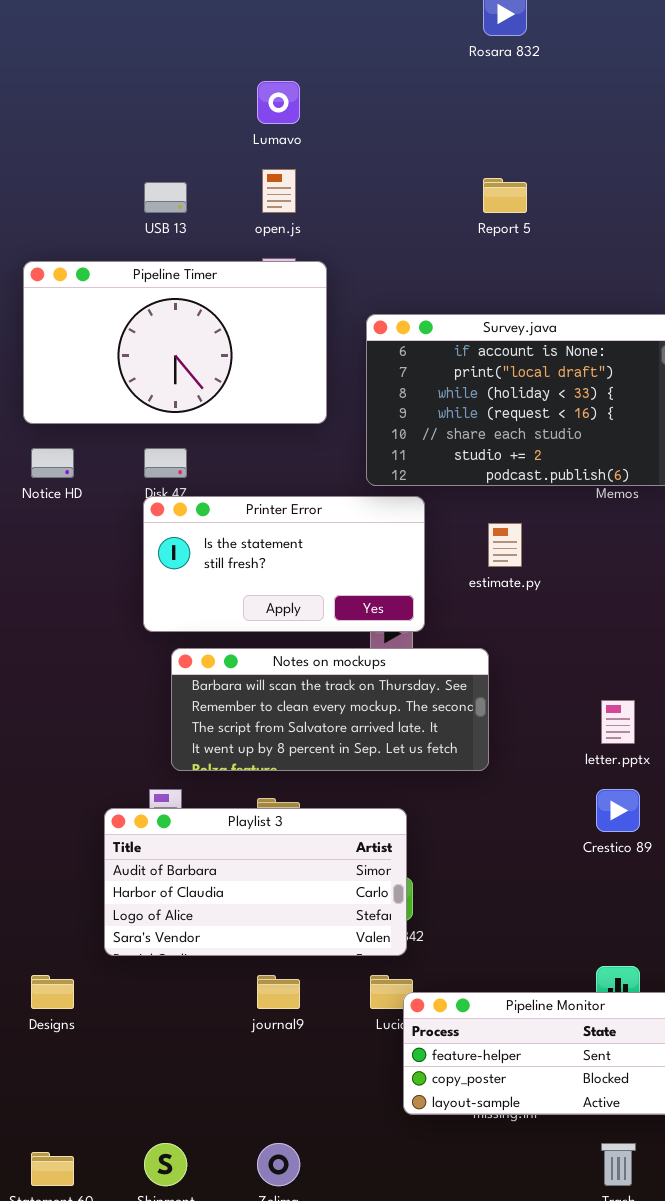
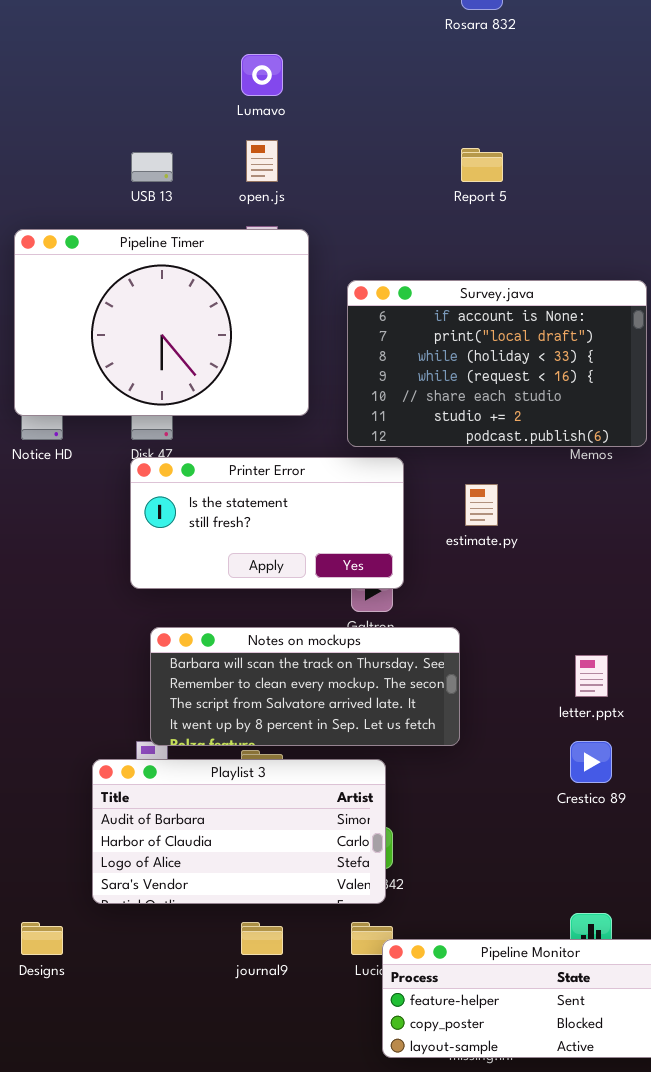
Pipeline Timer: [23,261,327,424] -> [14,229,309,416], resized
Notes on mockups: [171,648,489,771] -> [150,627,460,746], moved

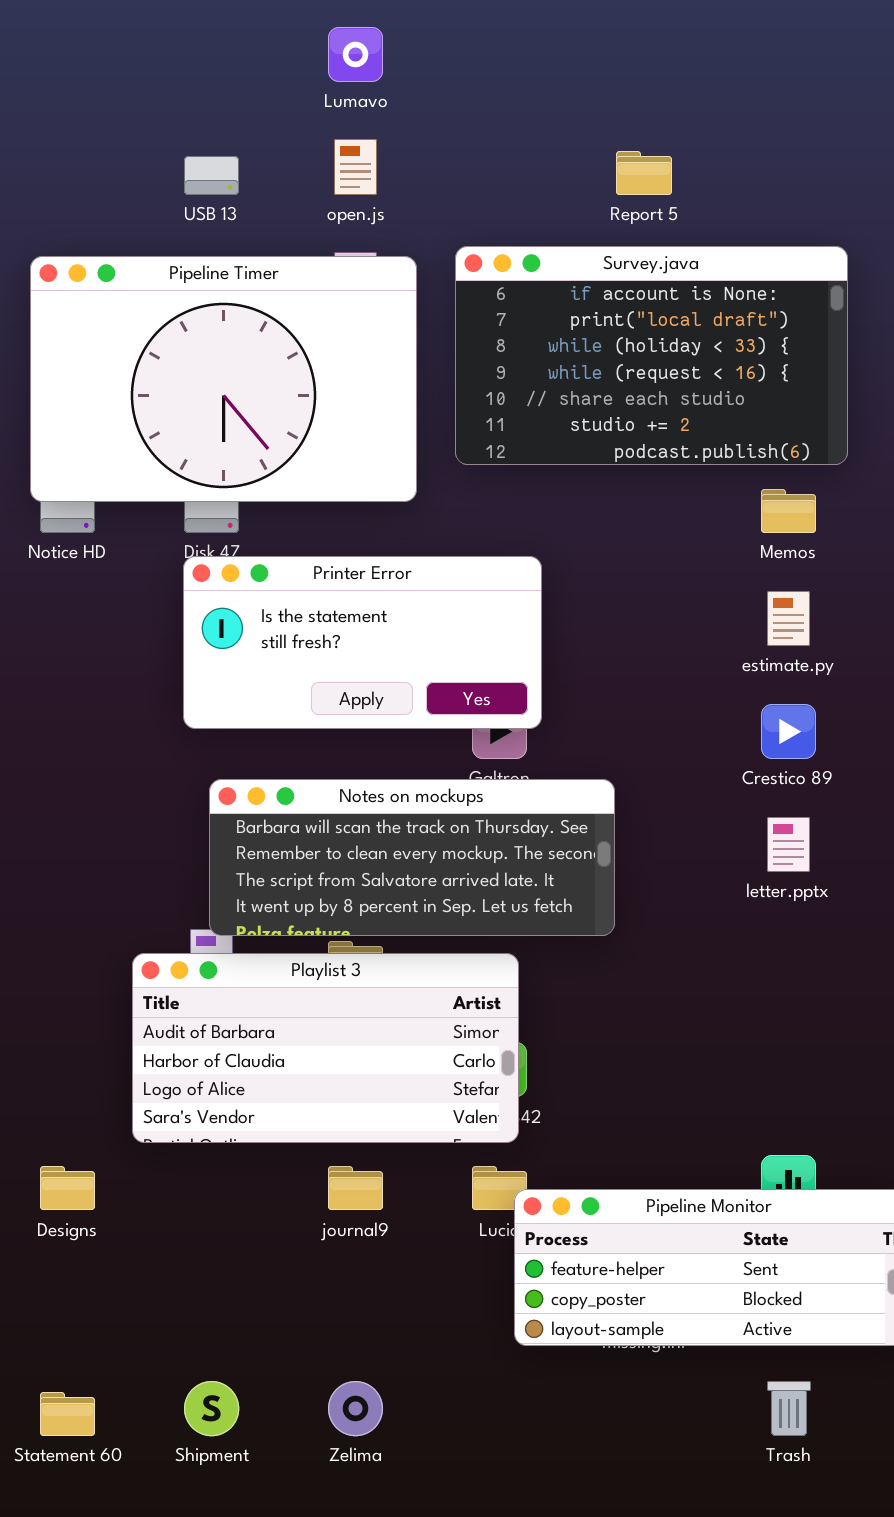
Survey.java: [347,280,647,447] -> [455,246,848,465], moved
estimate.py: [465,484,498,526] -> [767,591,810,646], moved
Crestico 89: [570,741,612,783] -> [761,704,816,759], moved

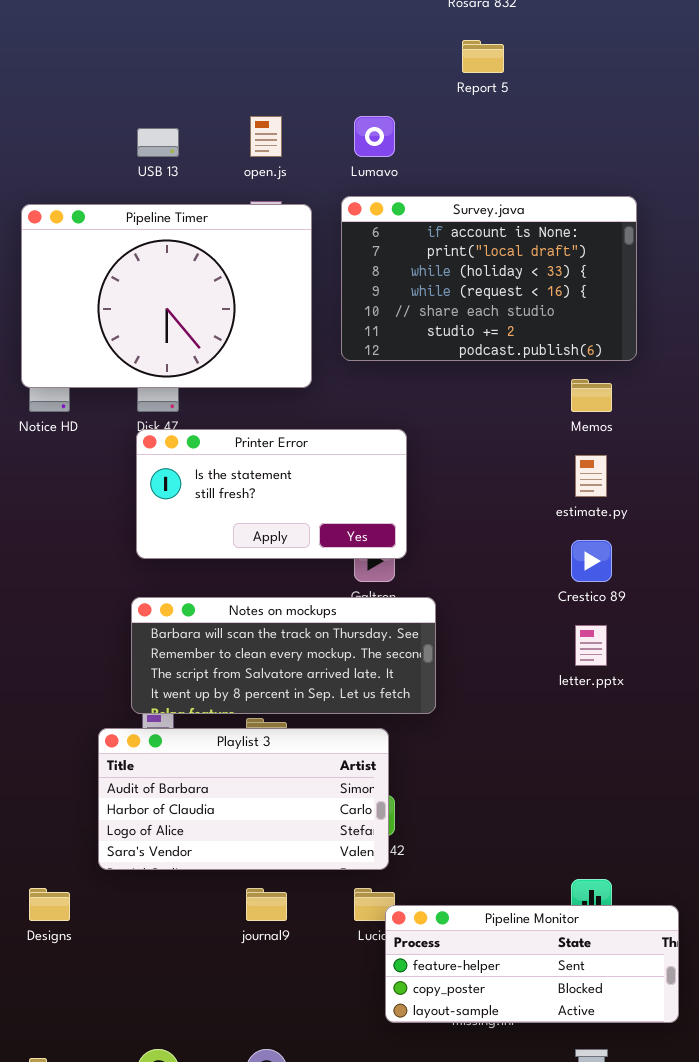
Lumavo: [328,27,383,82] -> [354,116,395,157], moved
Report 5: [616,151,672,195] -> [462,40,504,73], moved
Notes on mockups: [209,779,615,936] -> [131,597,436,714], moved

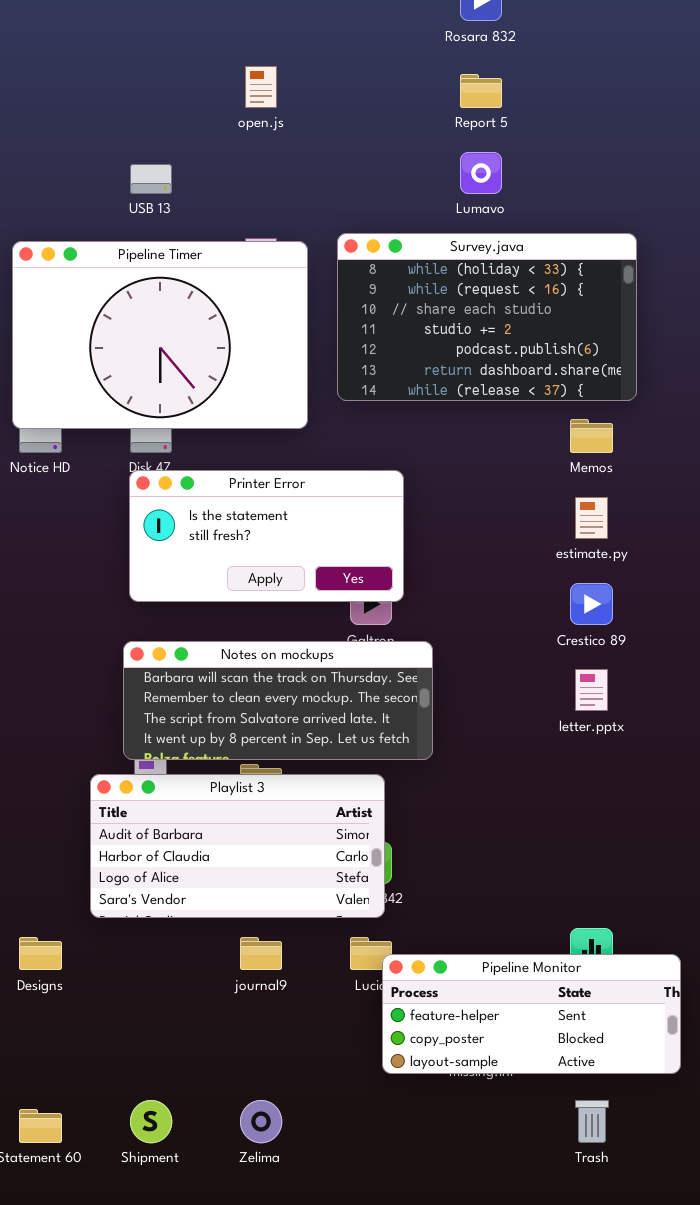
open.js: [250,116,282,157] -> [245,66,277,108], moved
Lumavo: [354,116,395,157] -> [460,152,502,194], moved
Survey.java: [341,196,637,361] -> [337,233,637,401], scrolled down 2 rows

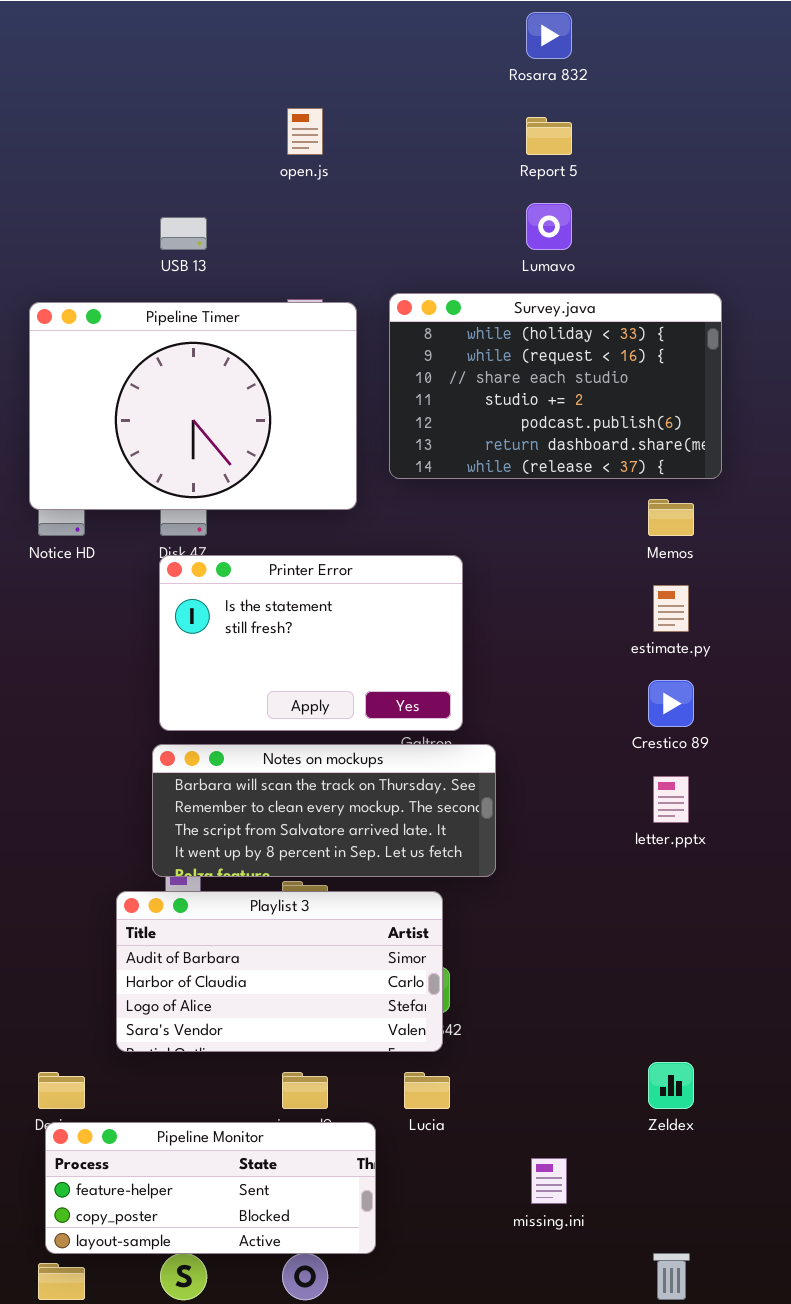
Printer Error: [129,470,404,602] -> [159,555,463,731], resized
Pipeline Monitor: [382,954,681,1074] -> [45,1122,376,1254], moved

